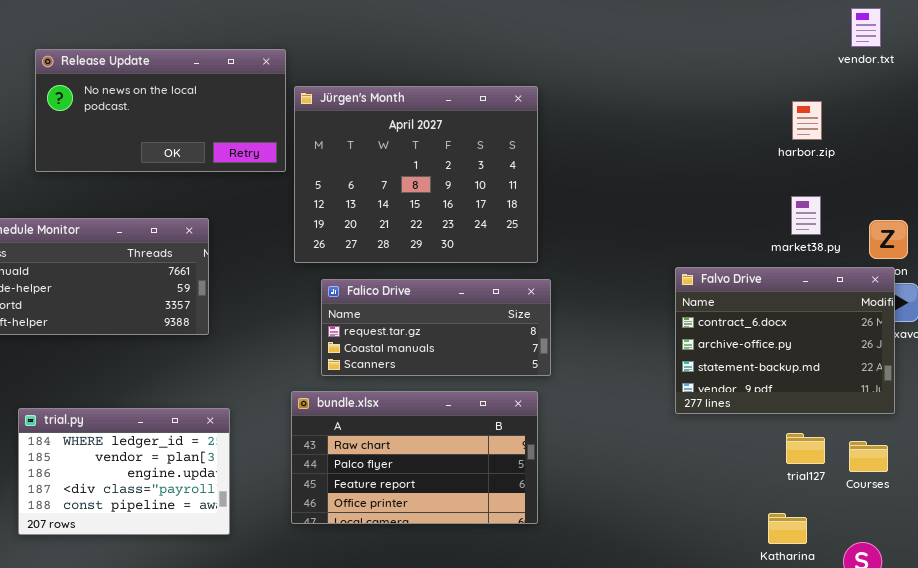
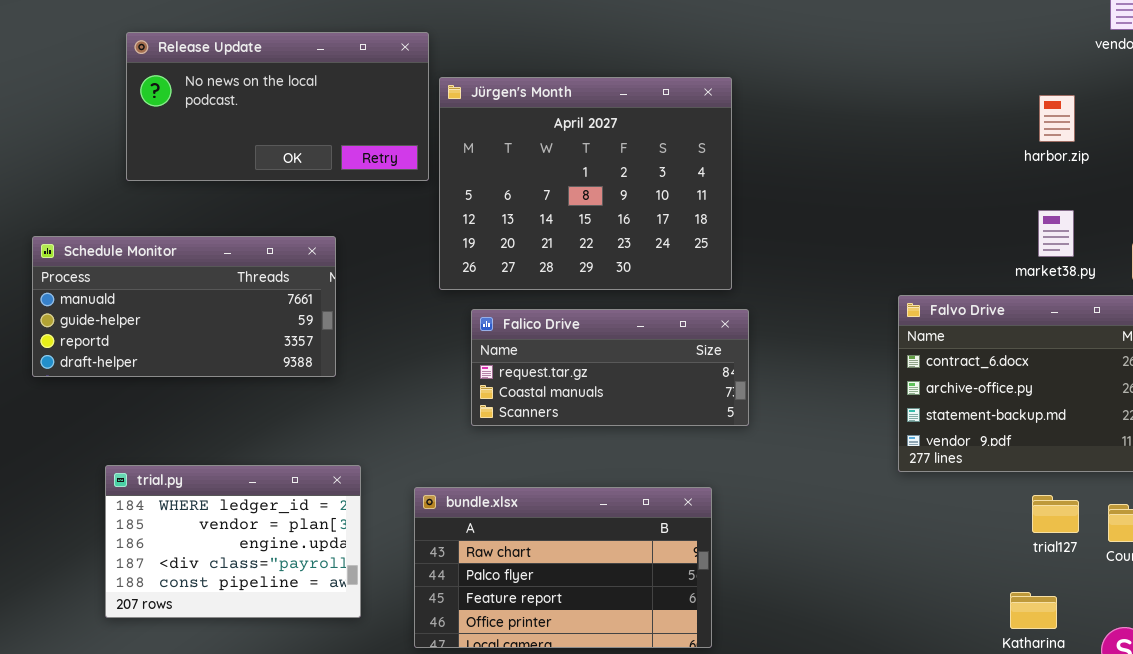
bundle.xlsx: [291,391,538,524] -> [414,487,712,648], moved

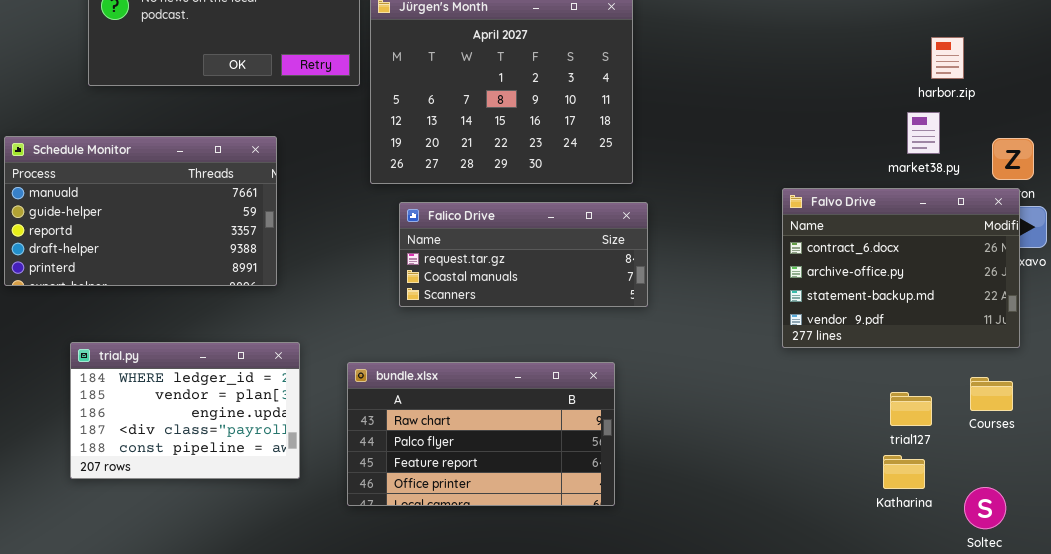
harbor.zip: [1039,95,1075,142] -> [931,37,964,79], moved
Schedule Monitor: [32,236,336,377] -> [4,136,277,286], resized
trial127: [1032,495,1079,533] -> [890,392,932,426], moved

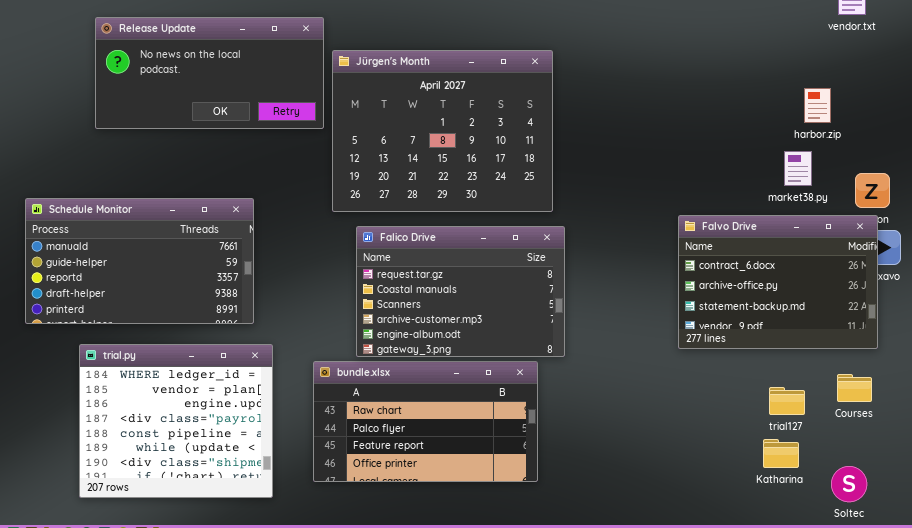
Schedule Monitor: [4,136,277,286] -> [25,198,254,324], moved
Falico Drive: [399,202,648,307] -> [356,226,565,357], resized
trial.py: [70,342,300,479] -> [79,344,273,498], resized

